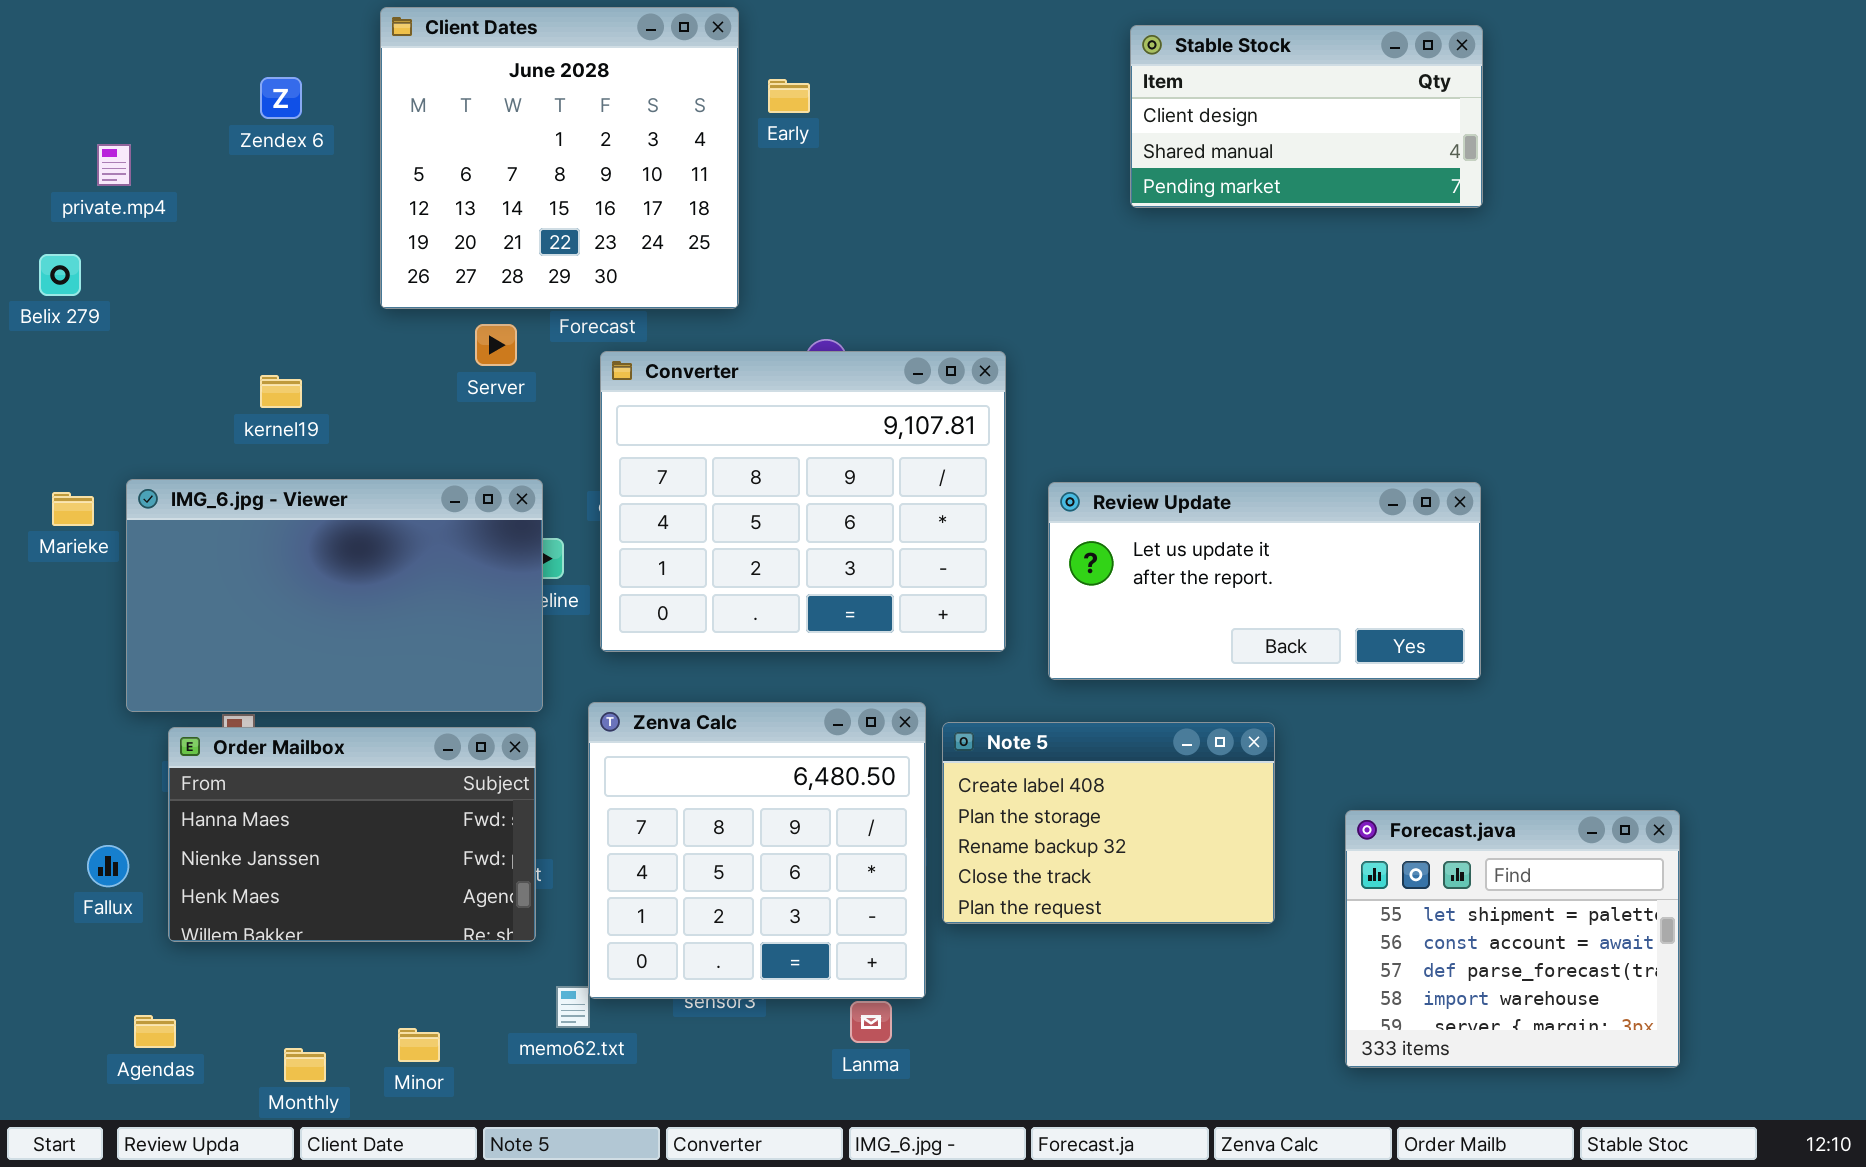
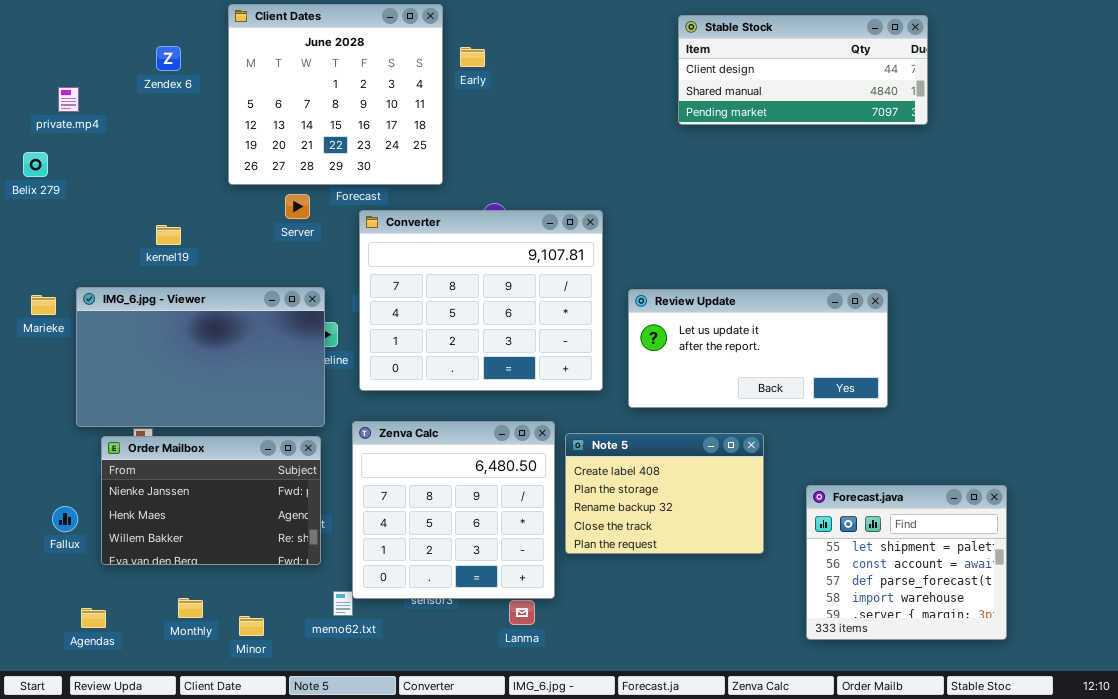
Stable Stock: [1130,25,1483,208] -> [678,15,928,125], resized
Order Mailbox: [168,727,536,942] -> [101,436,321,565], scrolled down 1 row
Monthly: [284,1048,326,1082] -> [178,598,203,618], moved

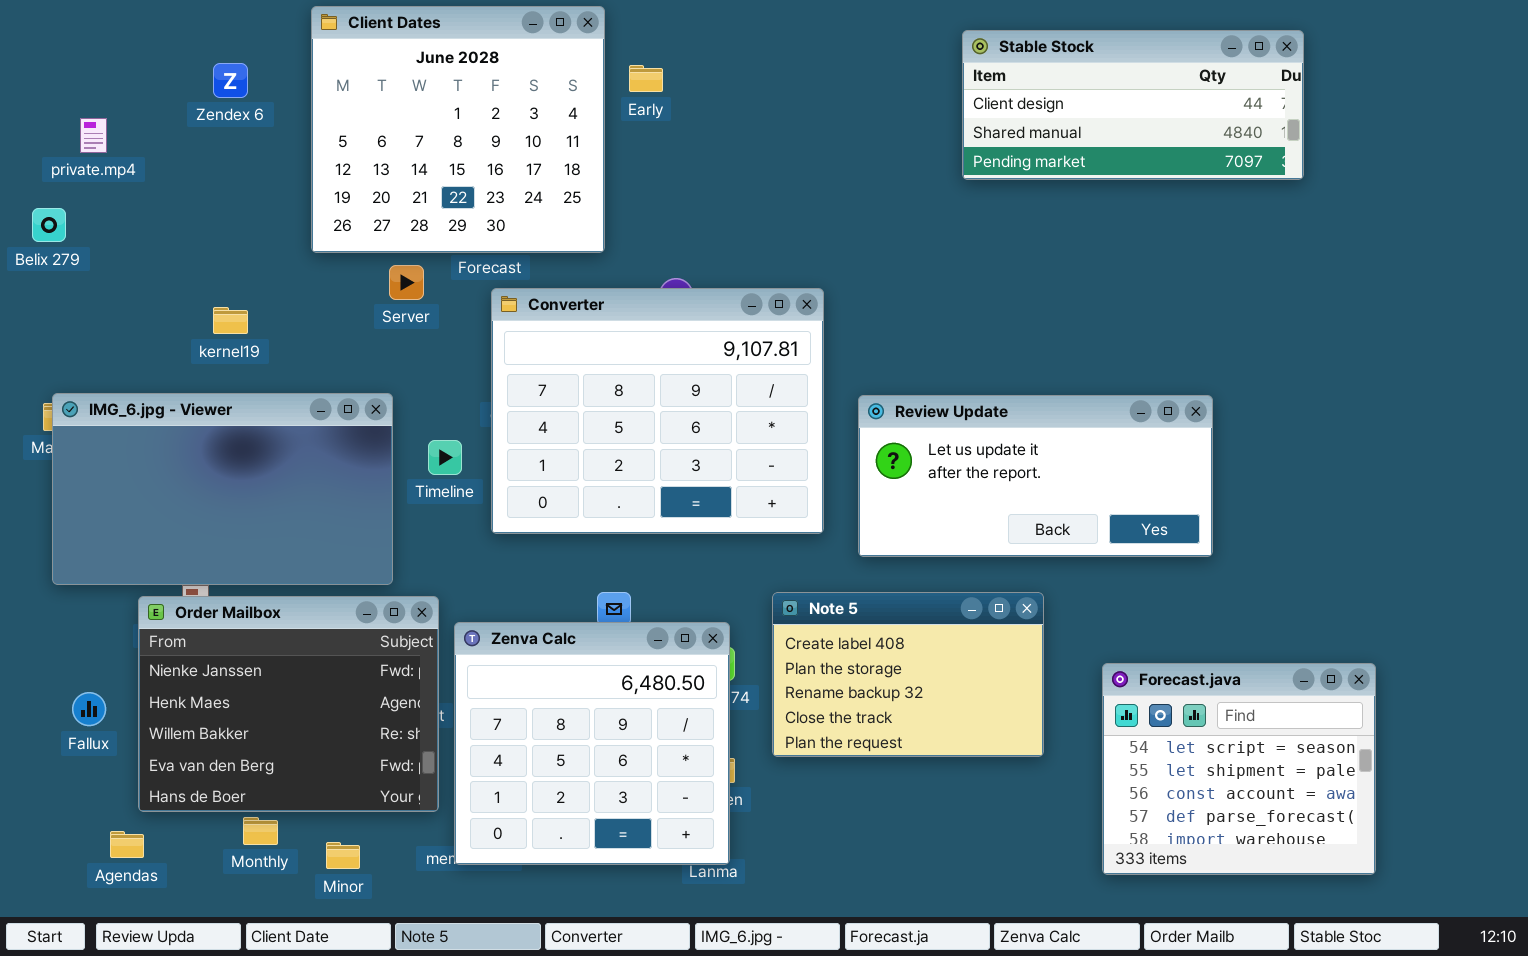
Stable Stock: [678,15,928,125] -> [962,30,1304,180], moved
IMG_6.jpg - Viewer: [76,287,325,427] -> [52,393,393,585], moved
Zenva Calc: [352,421,555,599] -> [454,622,730,865], moved
Order Mailbox: [101,436,321,565] -> [138,596,439,812], resized
Forecast.java: [806,485,1007,640] -> [1102,663,1376,875], scrolled up 1 row

